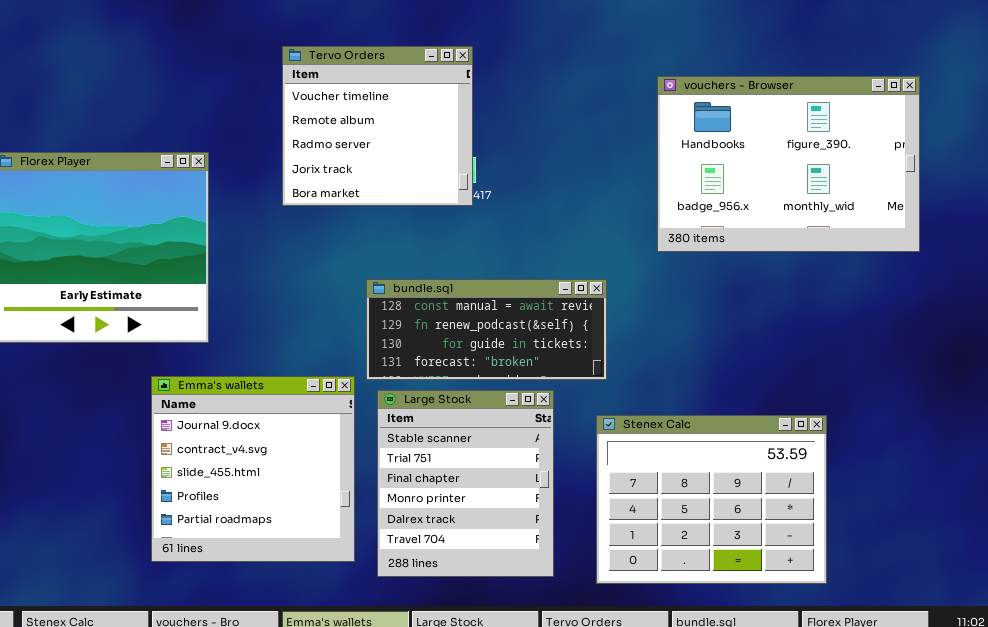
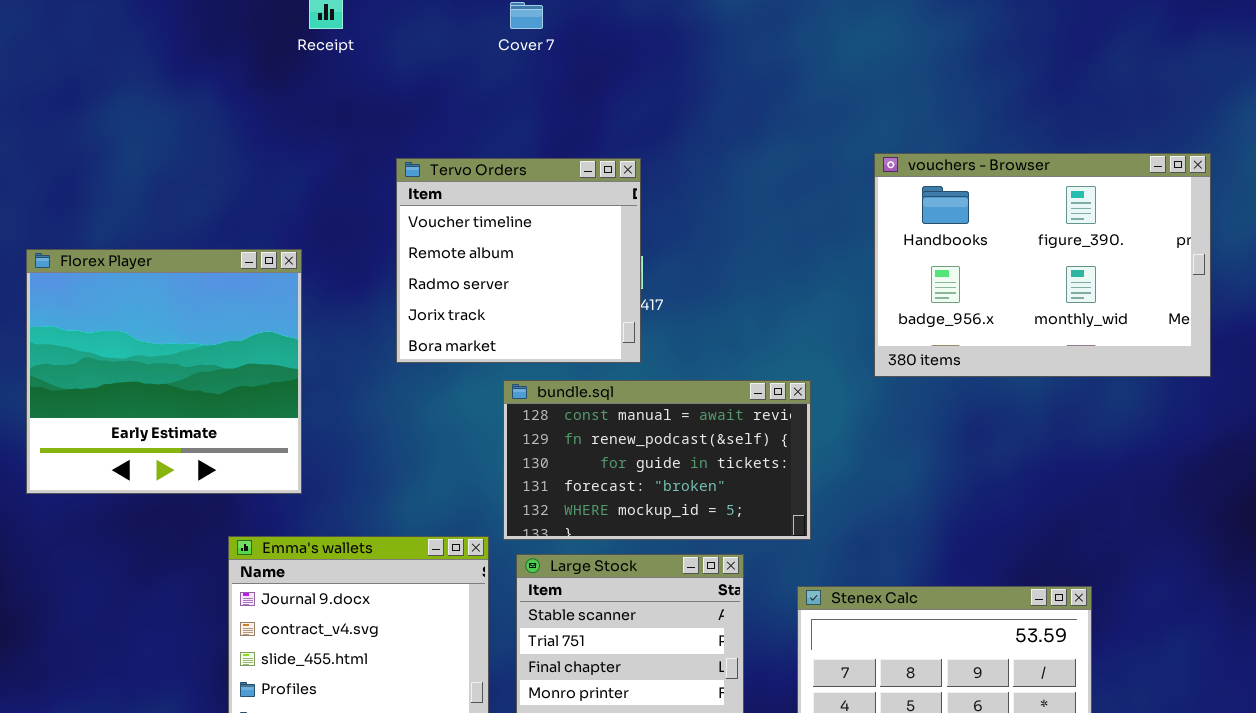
Tervo Orders: [282,46,473,206] -> [396,158,641,363], moved
bundle.sql: [366,279,607,380] -> [503,380,811,540], resized

